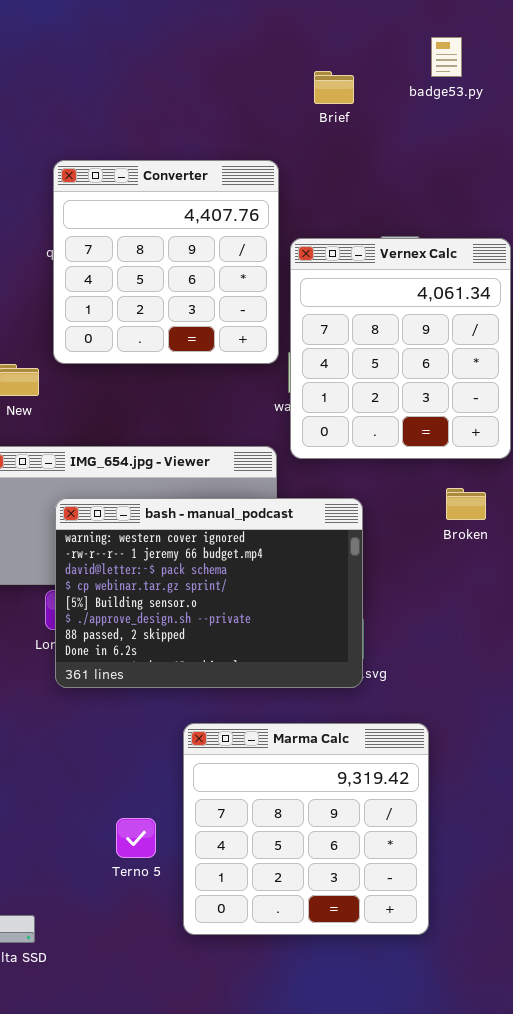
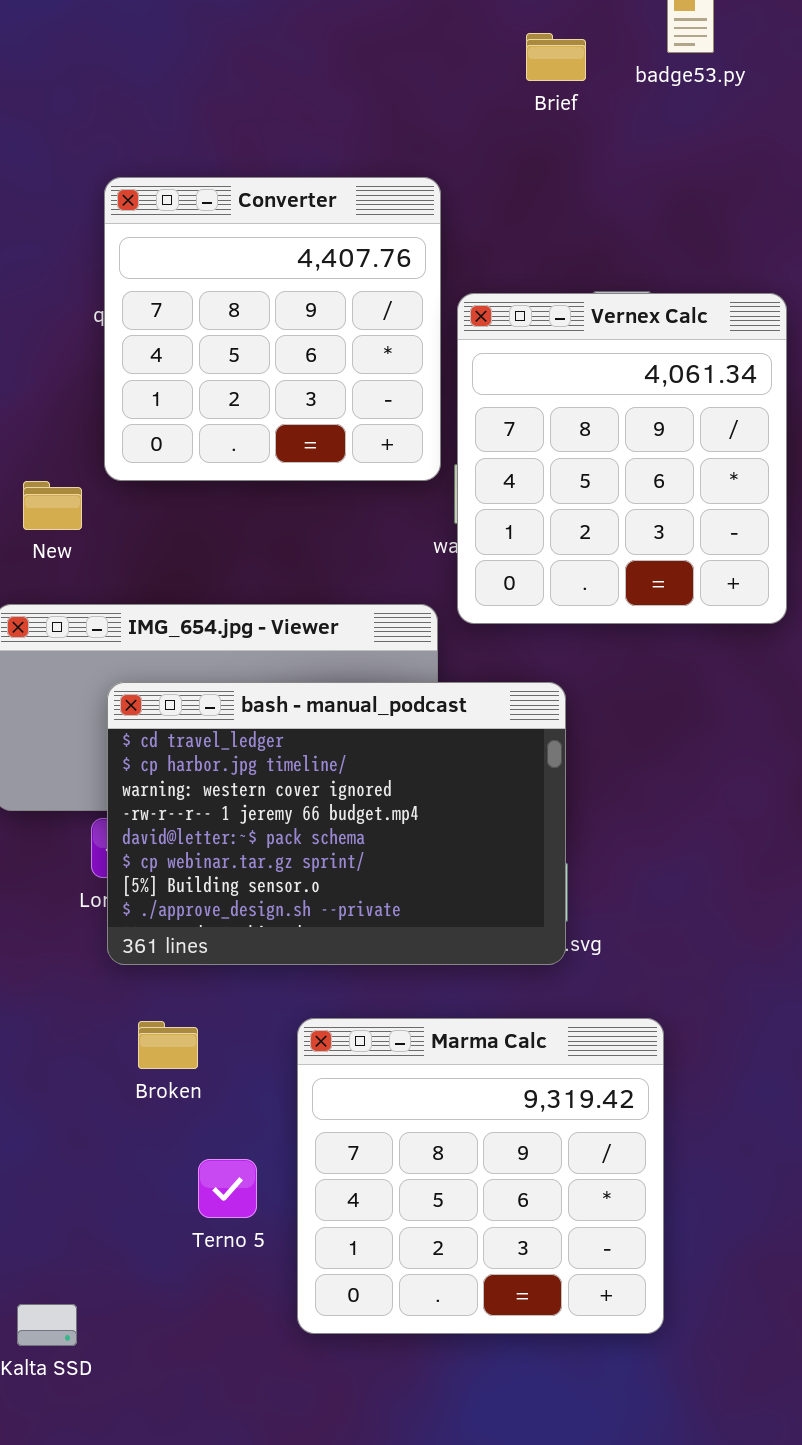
Brief: [314,71,354,104] -> [526,33,586,81], moved
Broken: [446,488,486,520] -> [138,1021,198,1069], moved
bash - manual_podcast: [55,498,363,688] -> [107,682,566,965], scrolled up 2 rows

